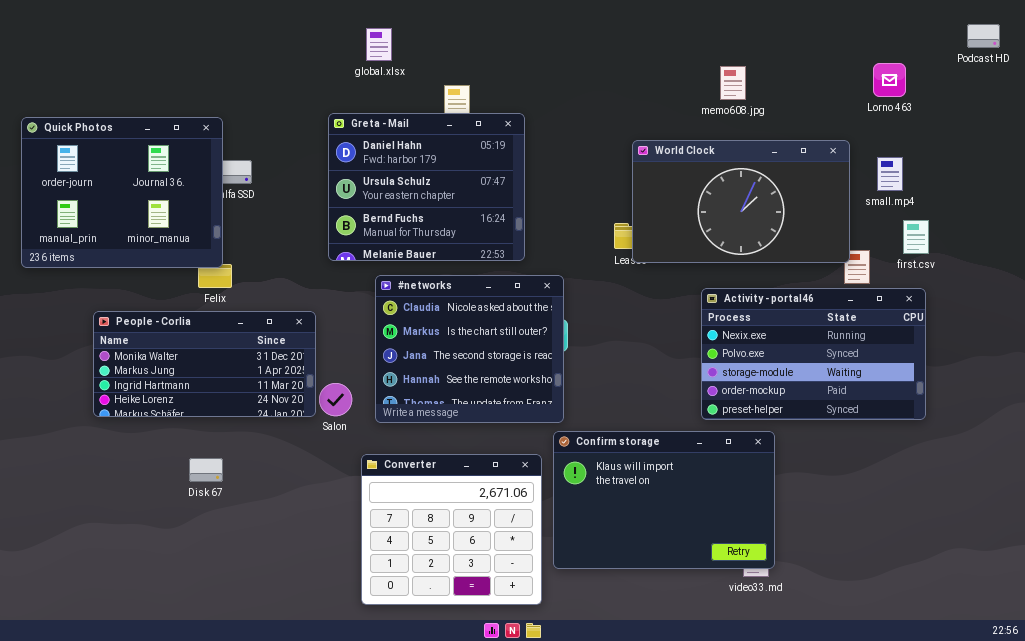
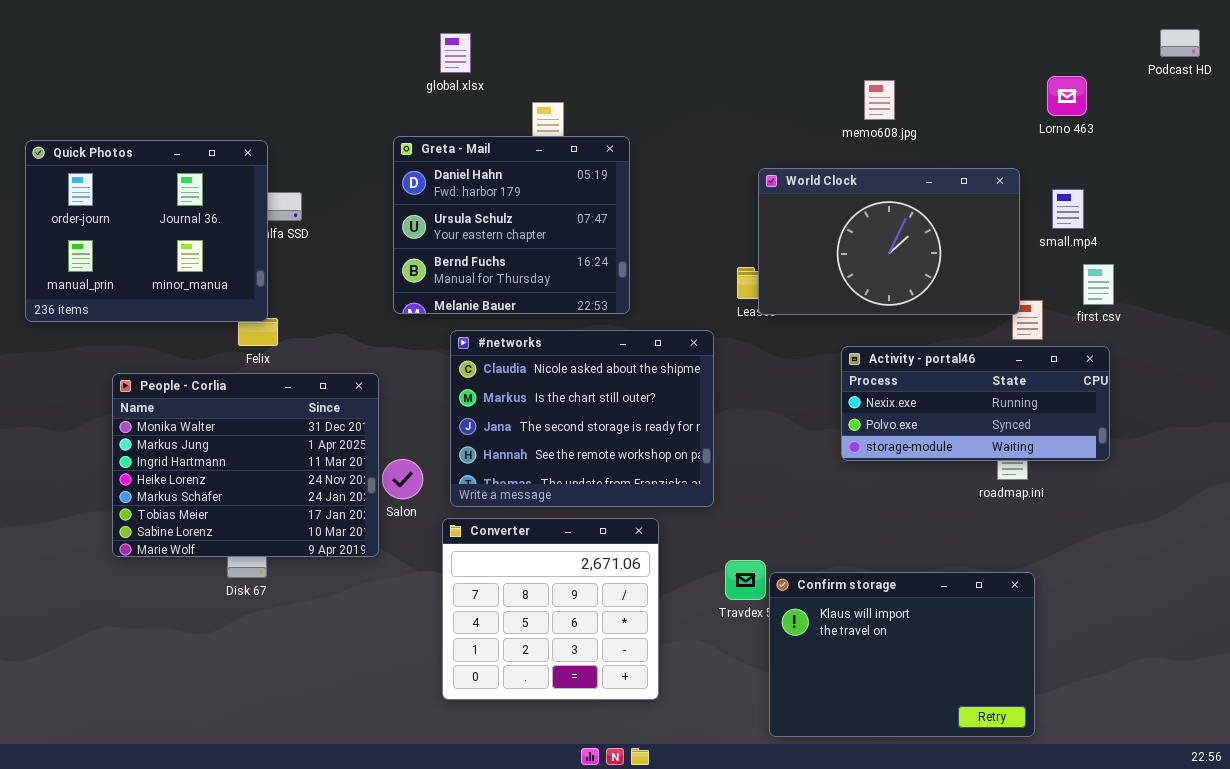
#networks: [375,275,564,423] -> [450,330,714,507], resized
Activity - portal46: [701,288,926,420] -> [841,346,1110,461], resized
People - Corlia: [93,311,316,417] -> [112,373,379,557], resized
Confirm storage: [553,431,775,569] -> [769,572,1035,737], moved
Converter: [361,454,542,605] -> [442,518,659,700], moved

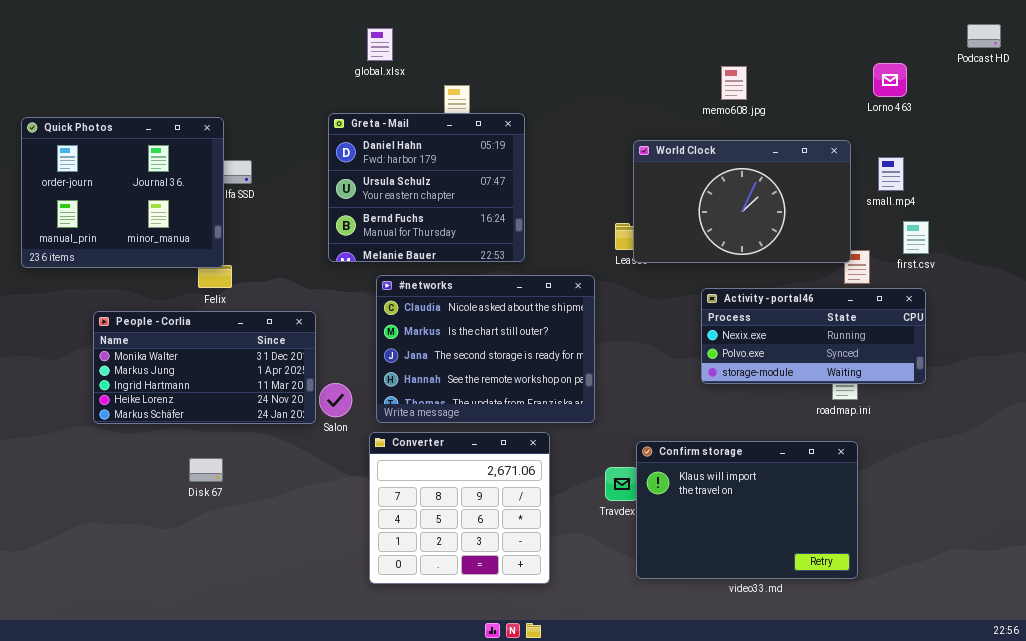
People - Corlia: [112,373,379,557] -> [93,311,316,424], resized
Confirm storage: [769,572,1035,737] -> [636,441,858,579], moved

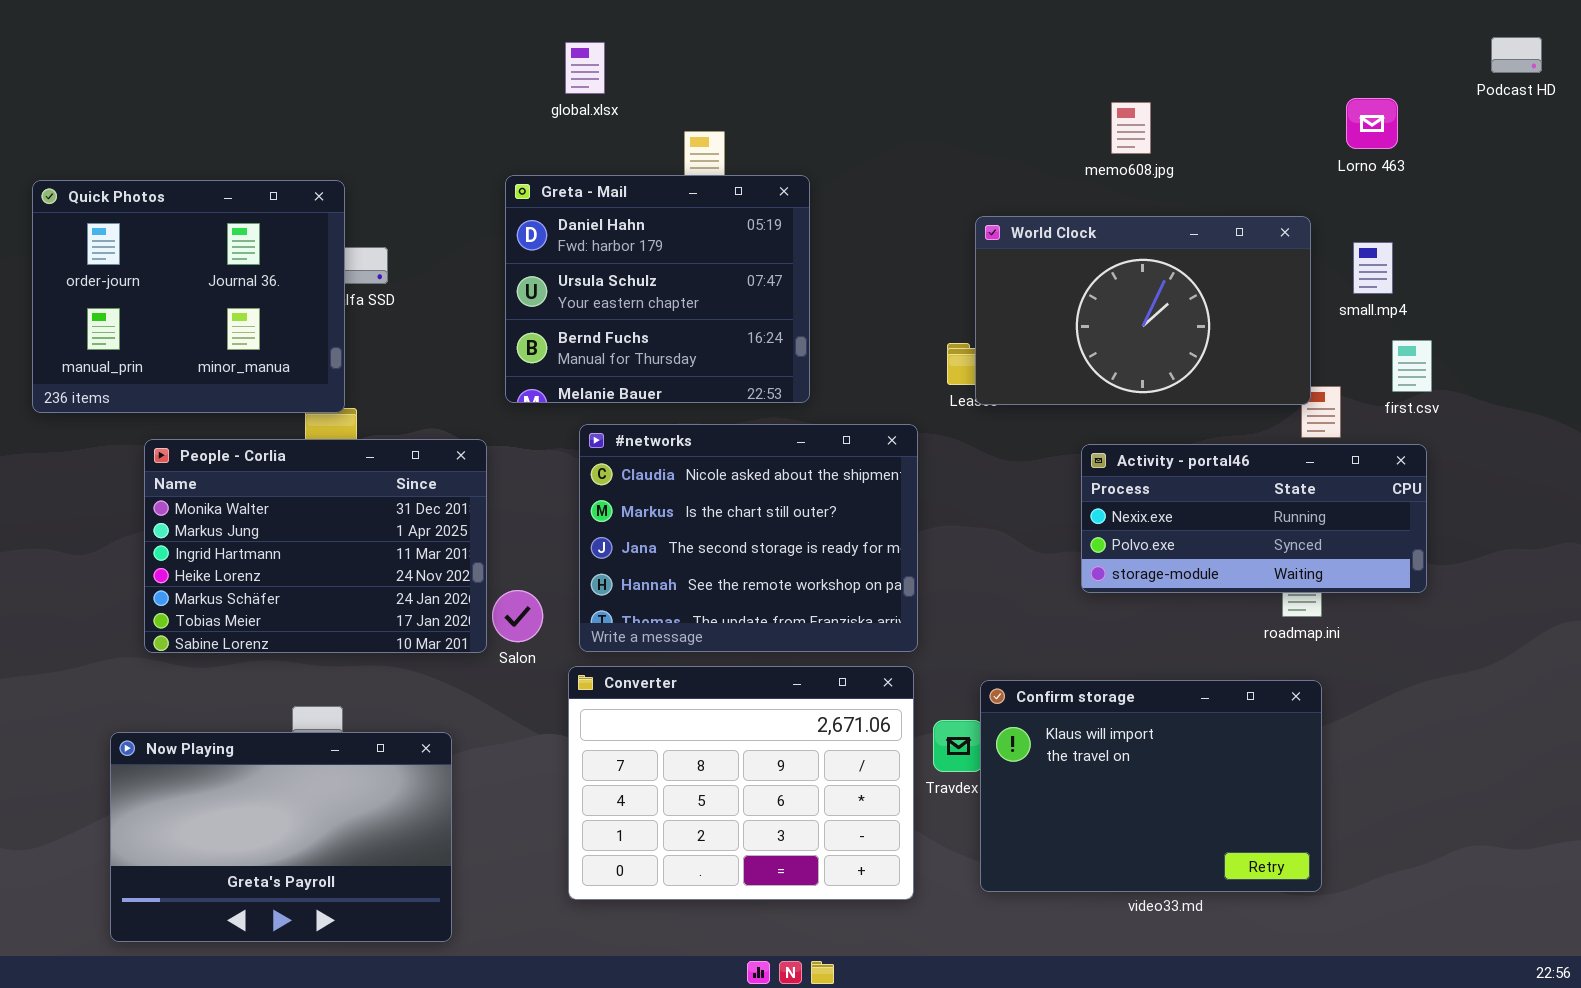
People - Corlia: [93,311,316,424] -> [144,439,487,653], resized
Converter: [369,432,550,584] -> [568,666,914,900], resized
Now Playing: none -> [110,732,452,942], opened

